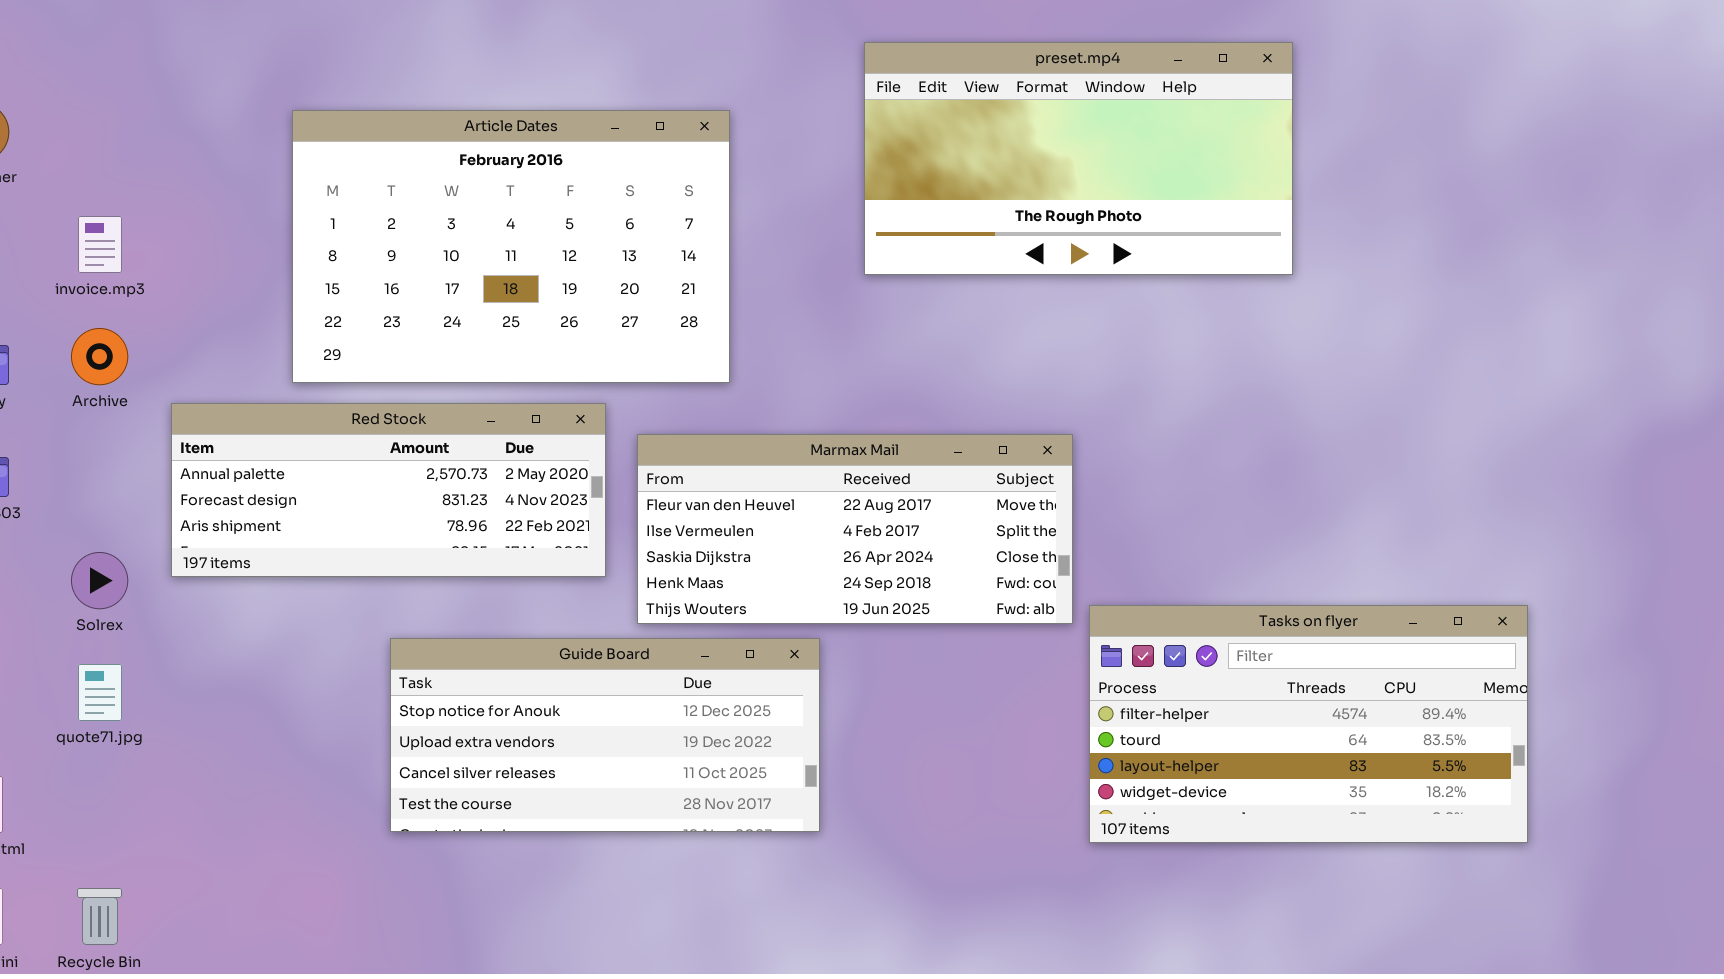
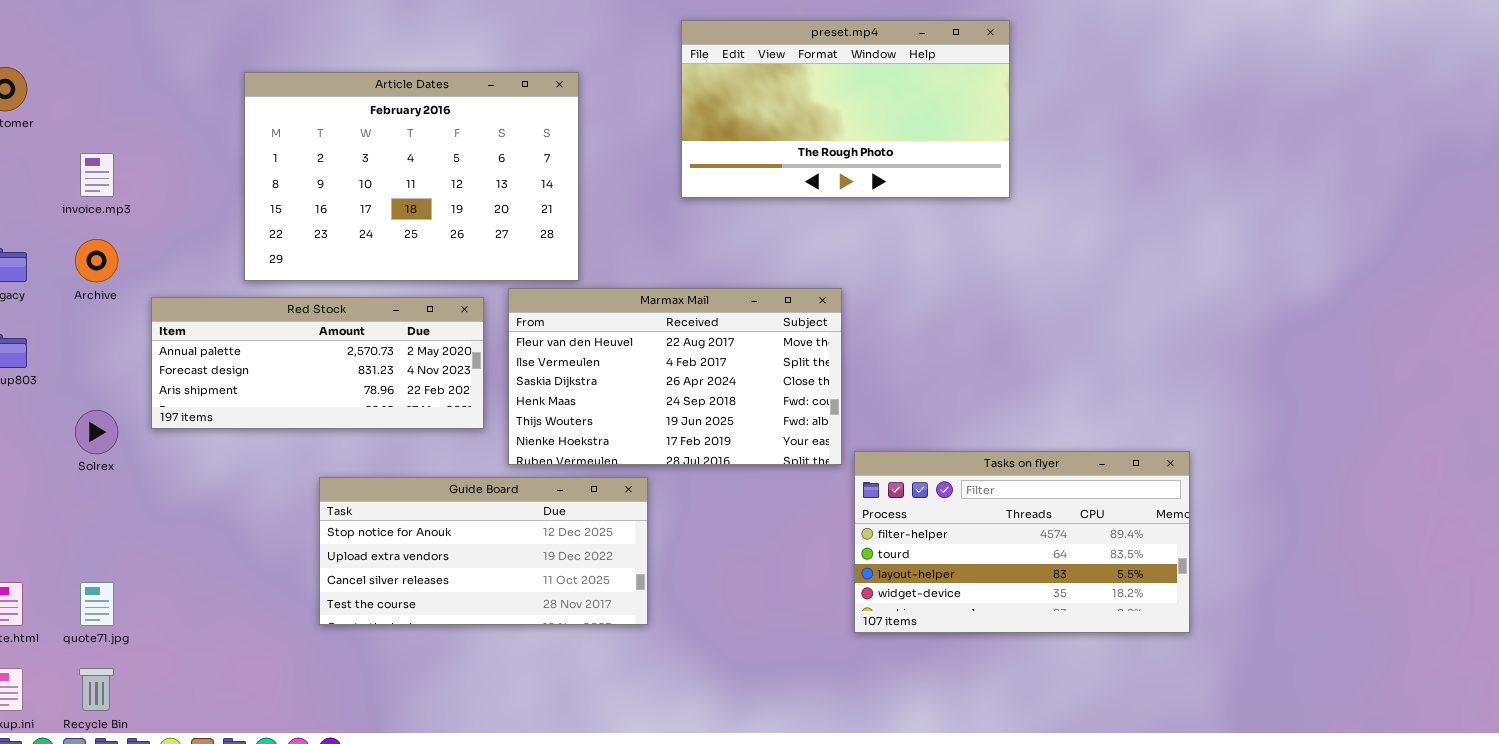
Marmax Mail: [637,434,1073,624] -> [508,288,842,465], resized
quote71.jpg: [78,664,122,721] -> [80,582,114,626], moved

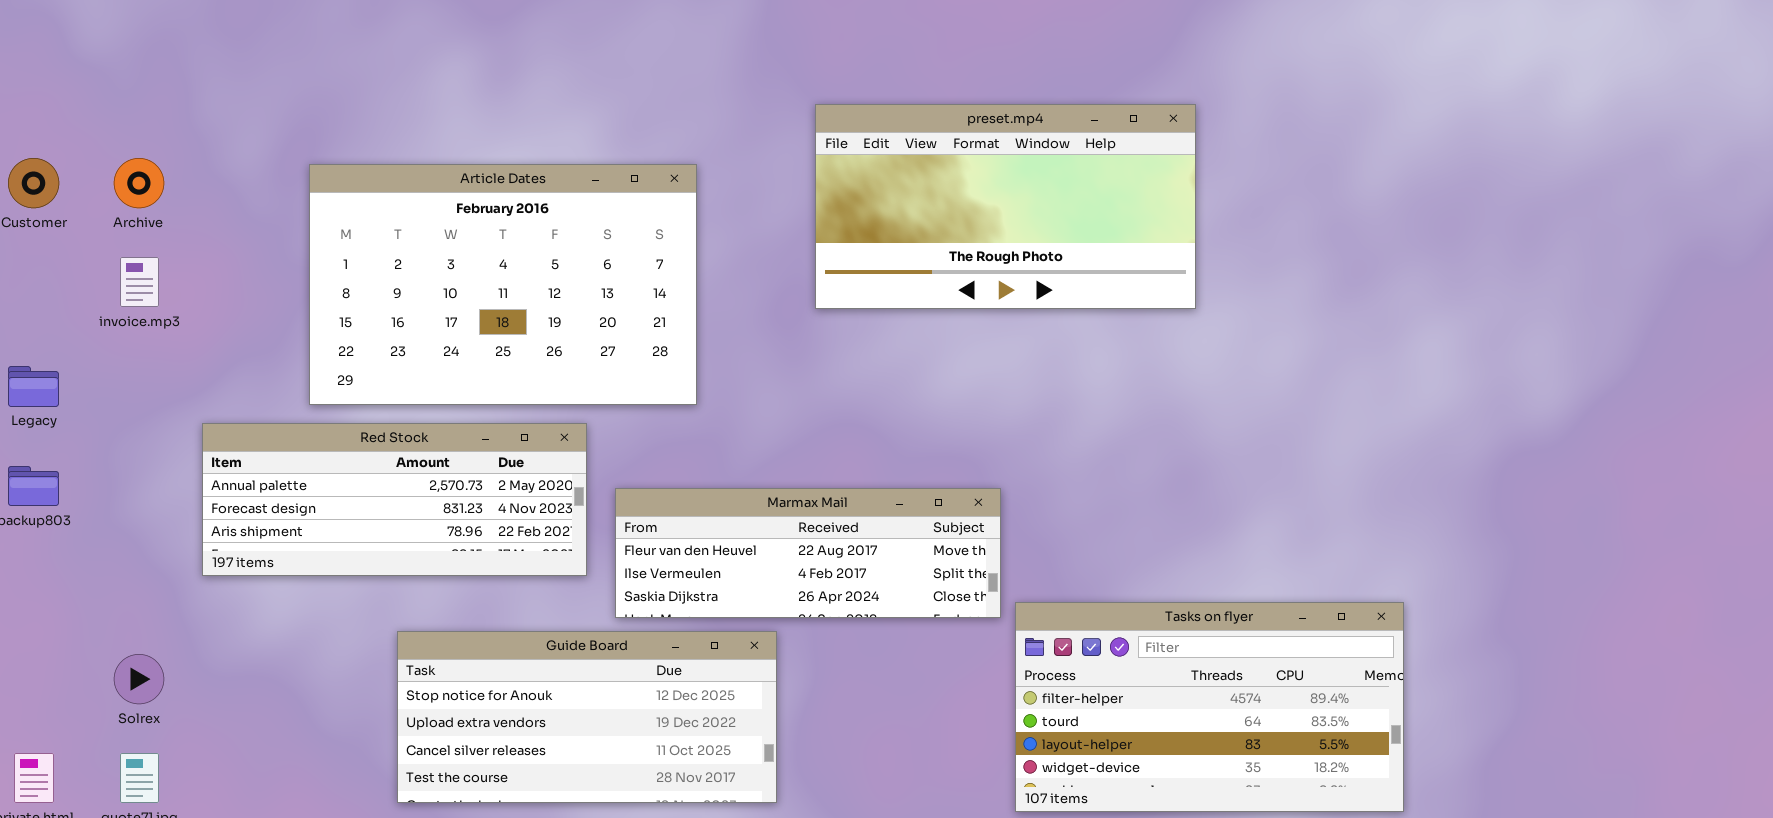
Archive: [75,239,118,282] -> [114,158,164,208], moved
Marmax Mail: [508,288,842,465] -> [615,488,1001,618], resized
Solrex: [75,410,118,454] -> [114,654,164,704], moved

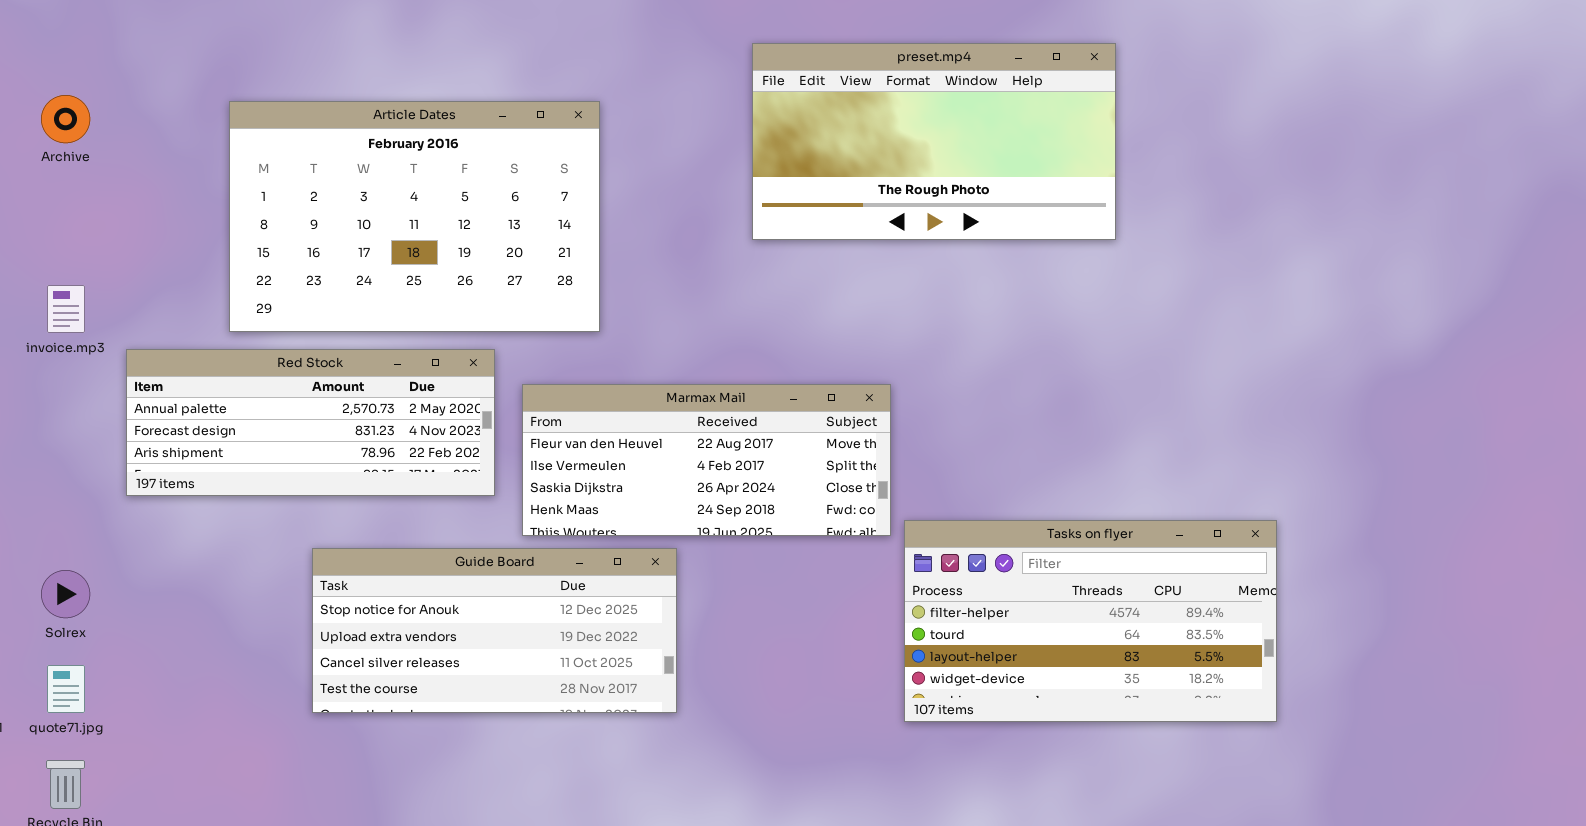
preset.mp4: [815,104,1196,309] -> [752,43,1116,240], moved
invoice.mp3: [120,257,159,307] -> [47,285,85,333], moved
Marmax Mail: [615,488,1001,618] -> [522,384,891,536], resized

